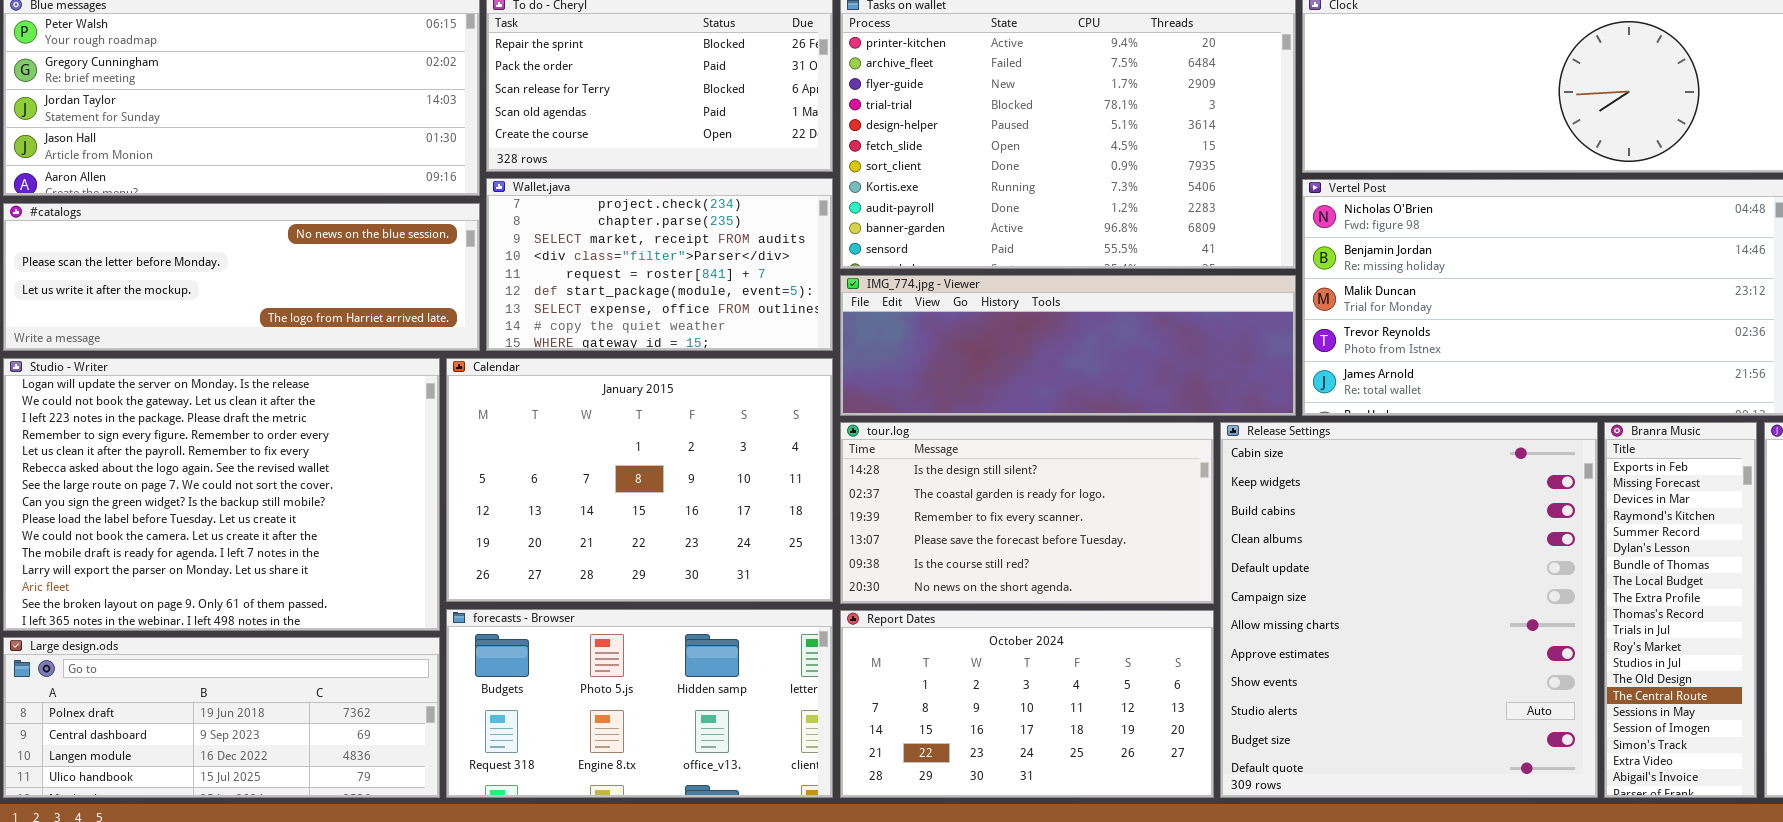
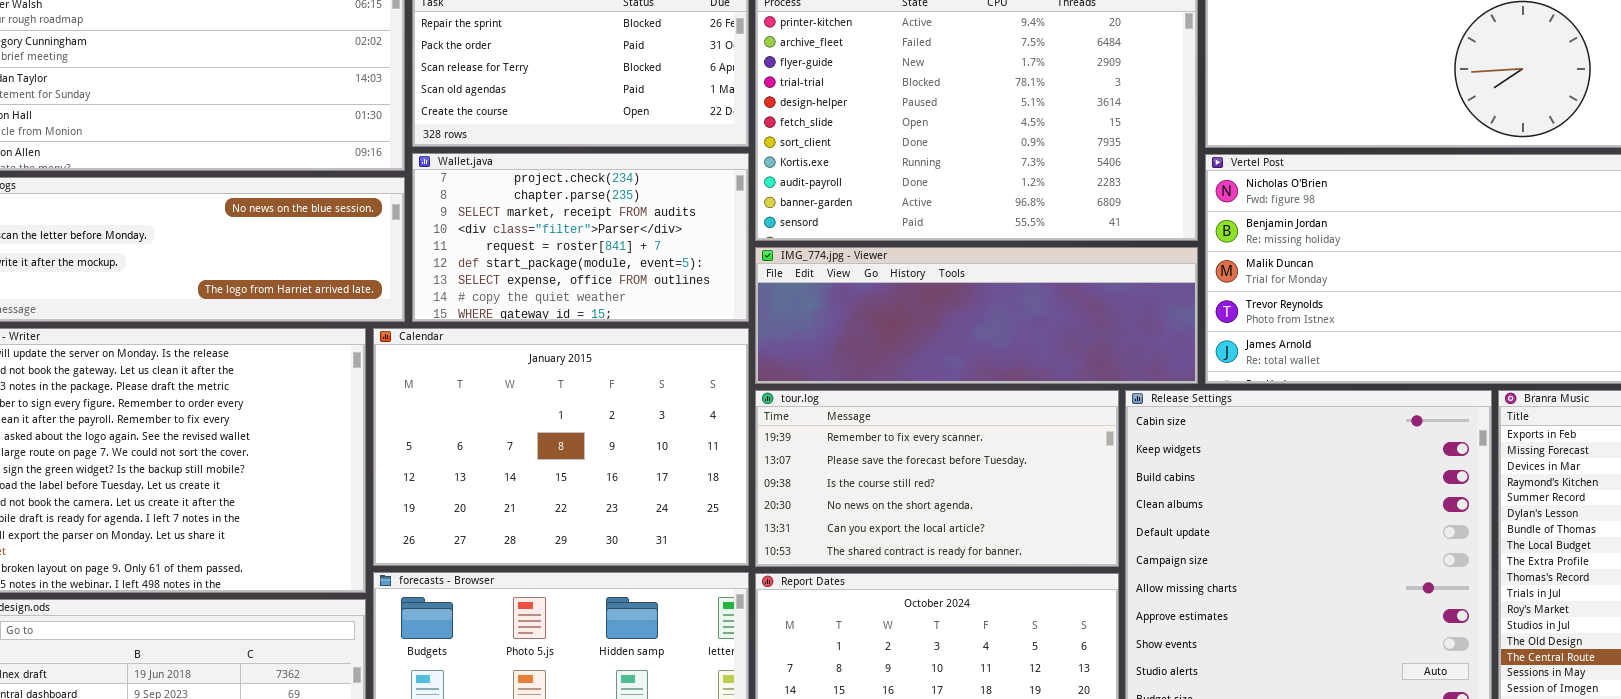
tour.log: [840,422,1214,604] -> [755,390,1119,567], scrolled down 2 rows

